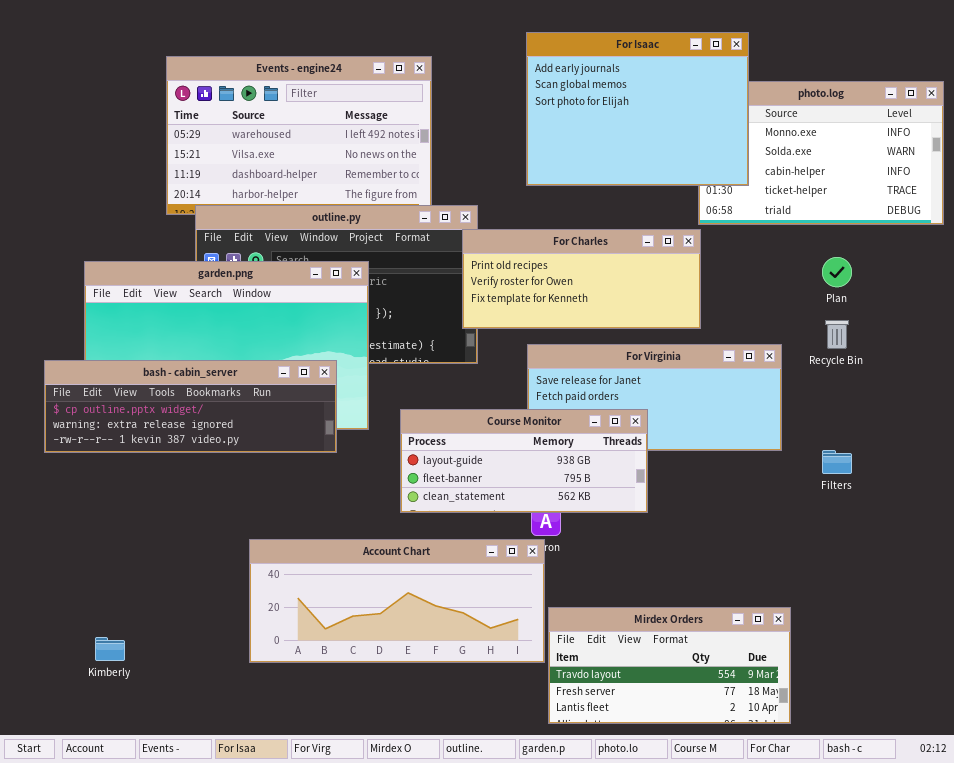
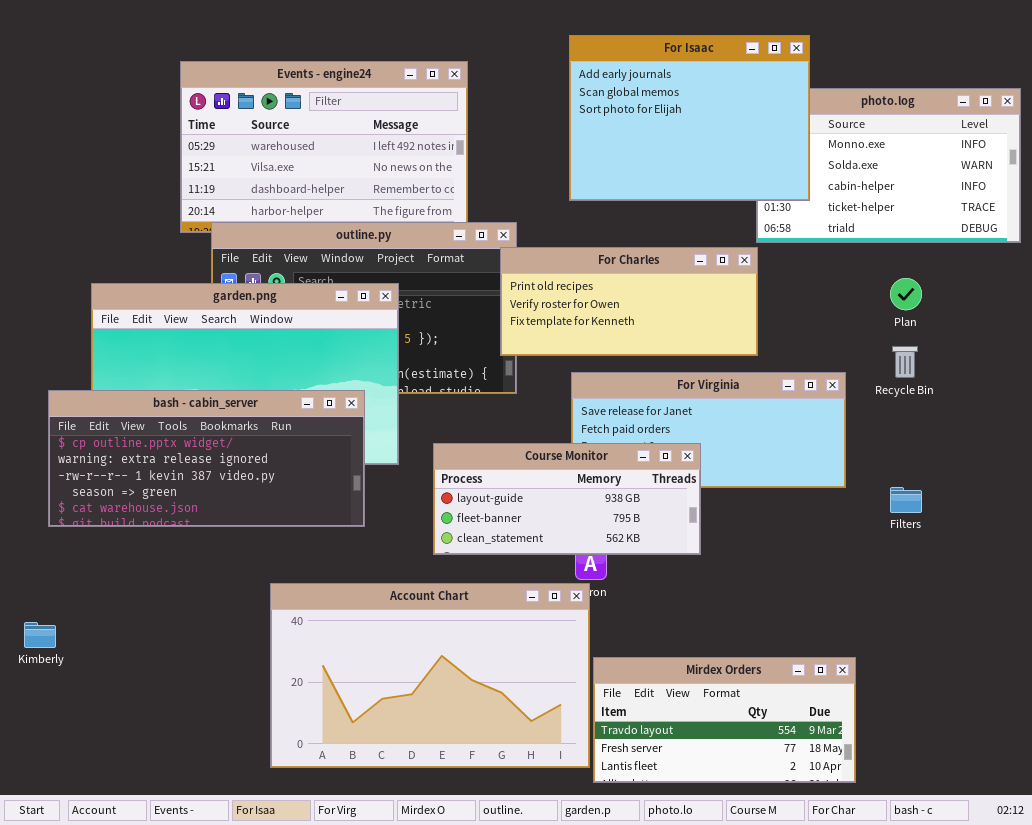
bash - cabin_server: [44,360,337,453] -> [48,390,365,527], resized
Account Chart: [249,539,545,663] -> [270,583,590,768], resized
Kimberly: [95,637,125,661] -> [24,622,56,648], moved

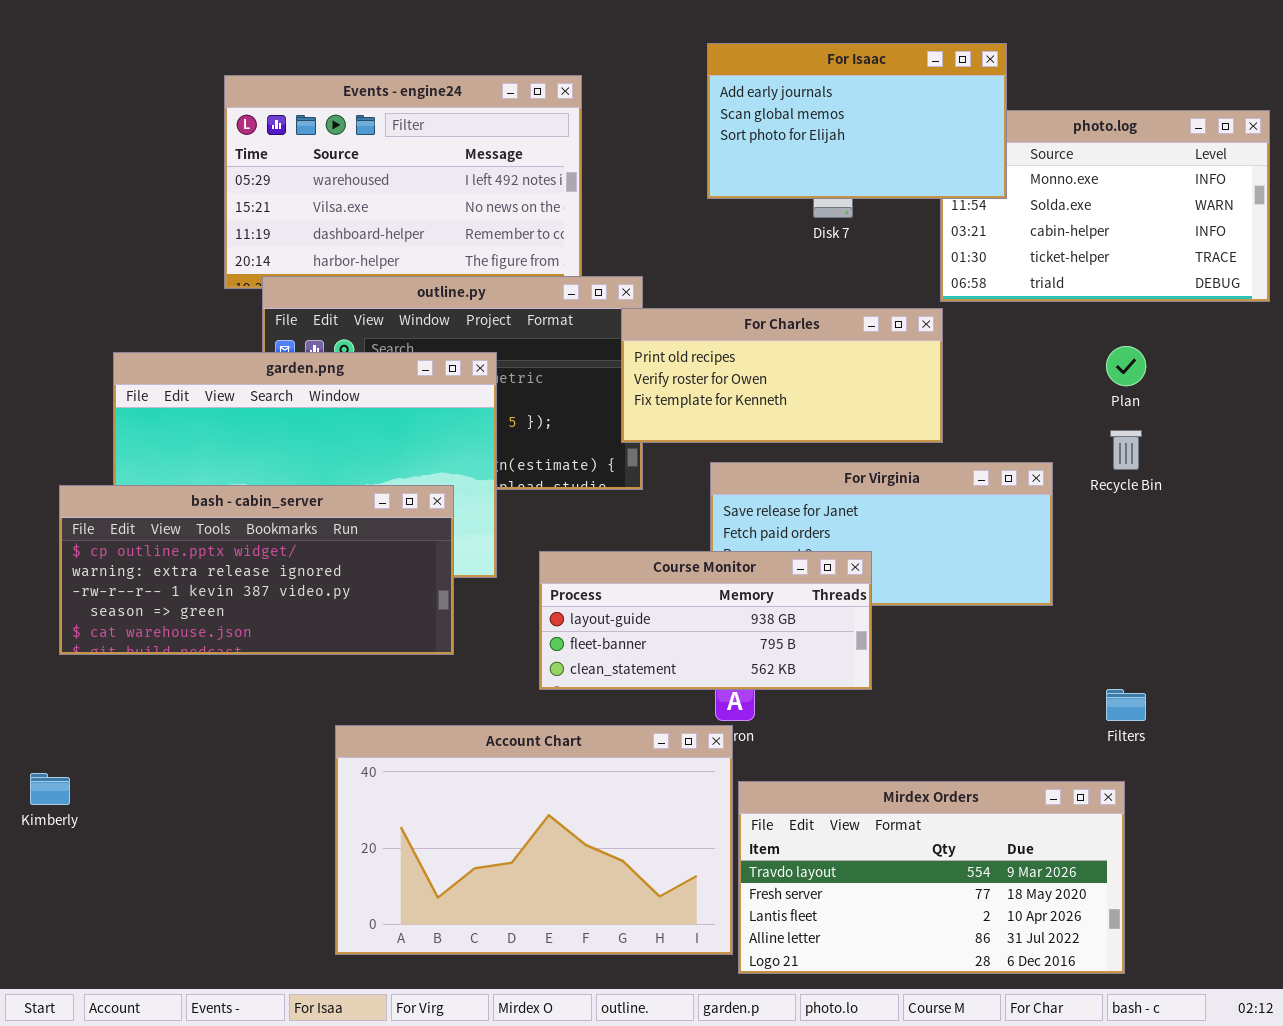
For Isaac: [569,35,810,201] -> [707,43,1007,199], resized
Filters: [890,487,922,513] -> [1106,689,1146,721], moved
Mirdex Orders: [593,657,856,783] -> [738,781,1125,974], resized

